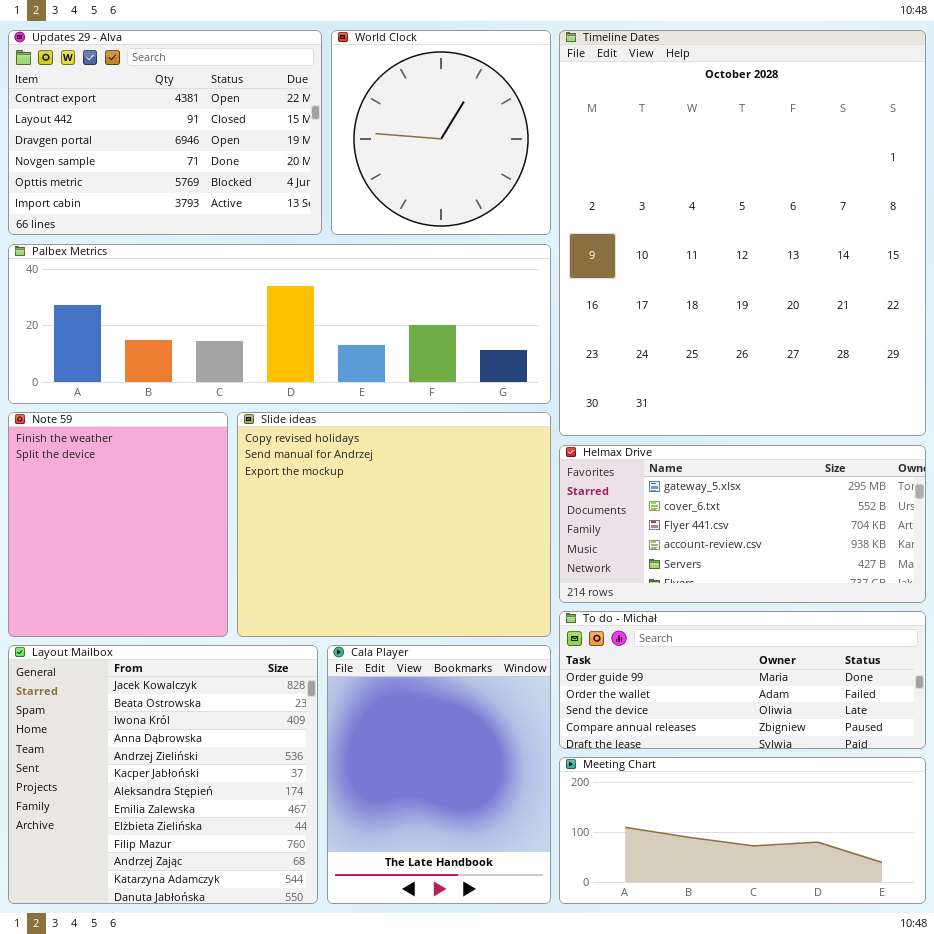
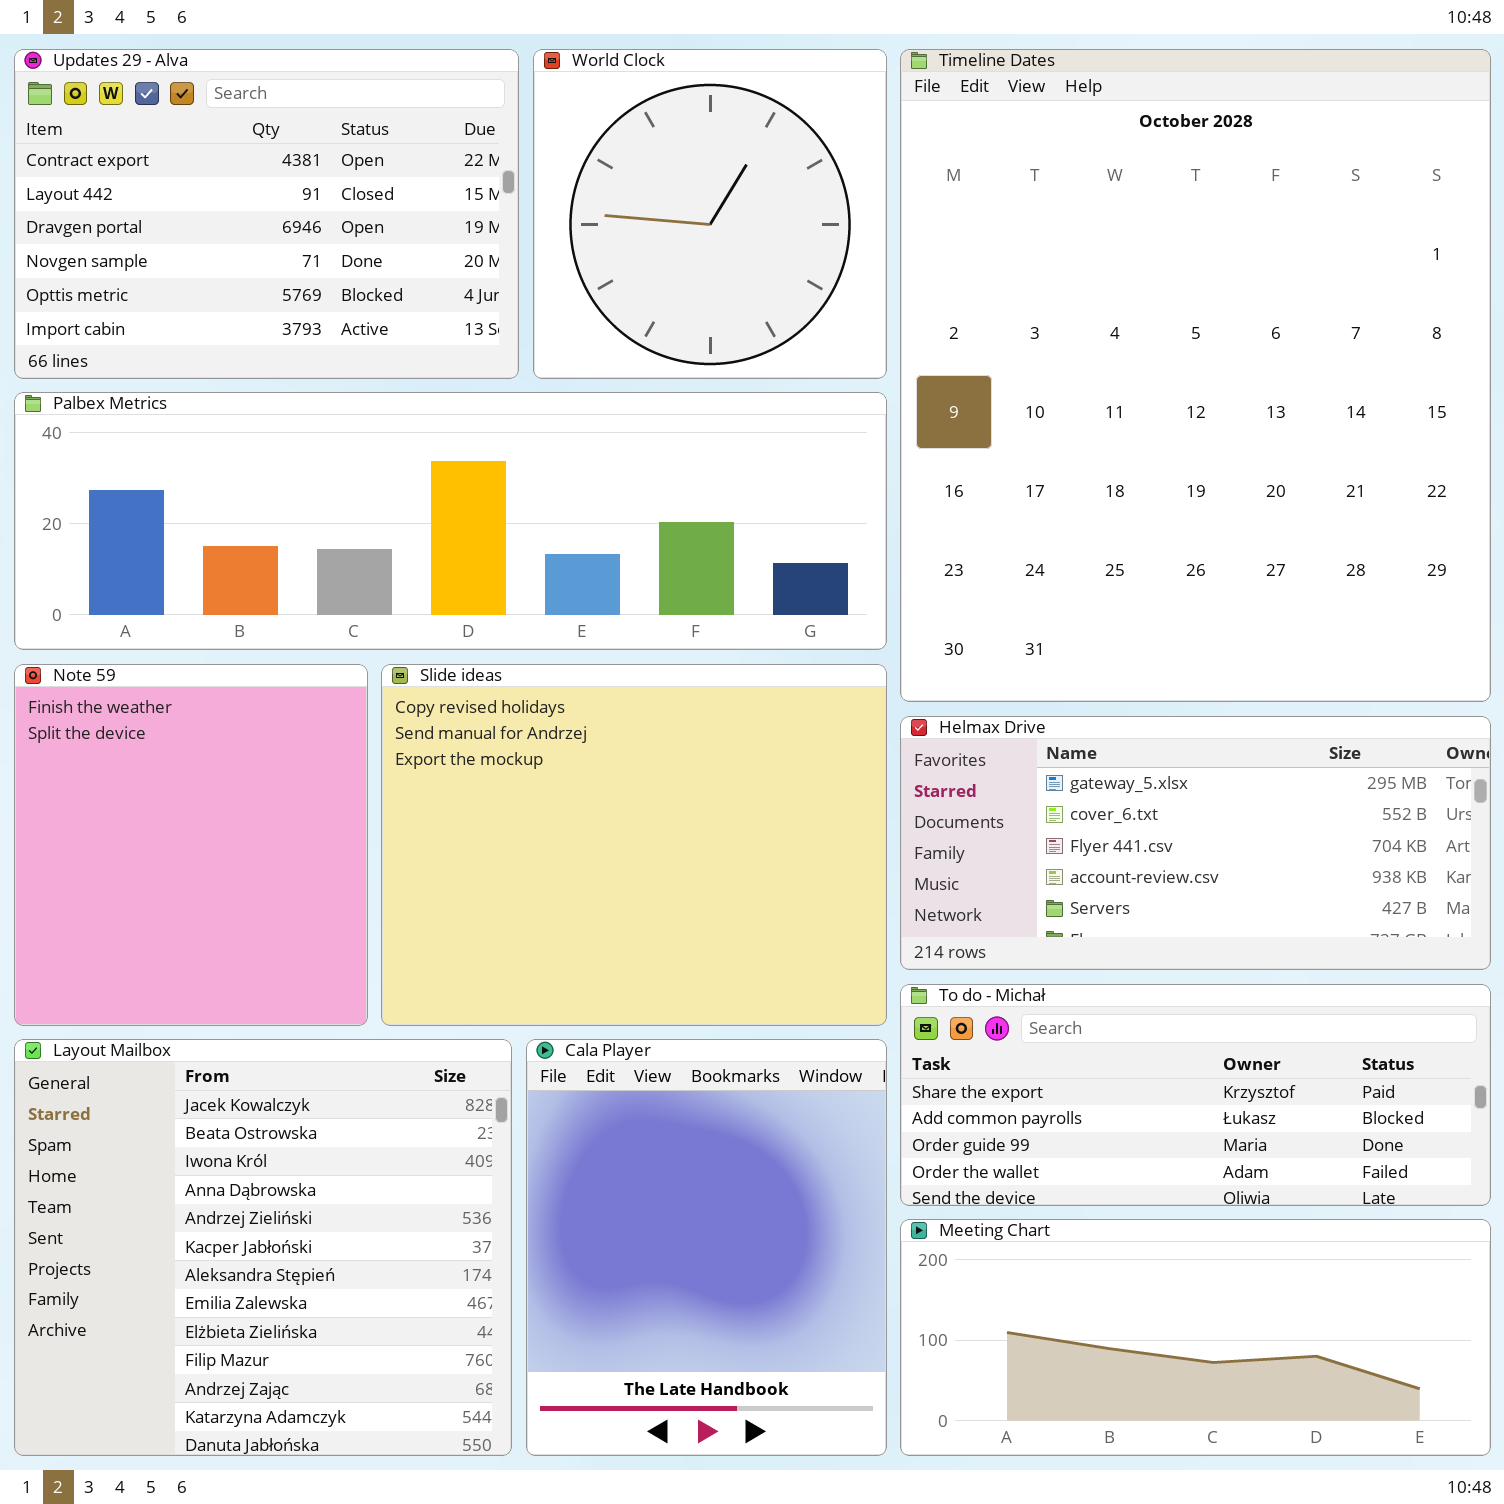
To do - Michał: [559,611,926,749] -> [900,984,1491,1206], scrolled up 2 rows

